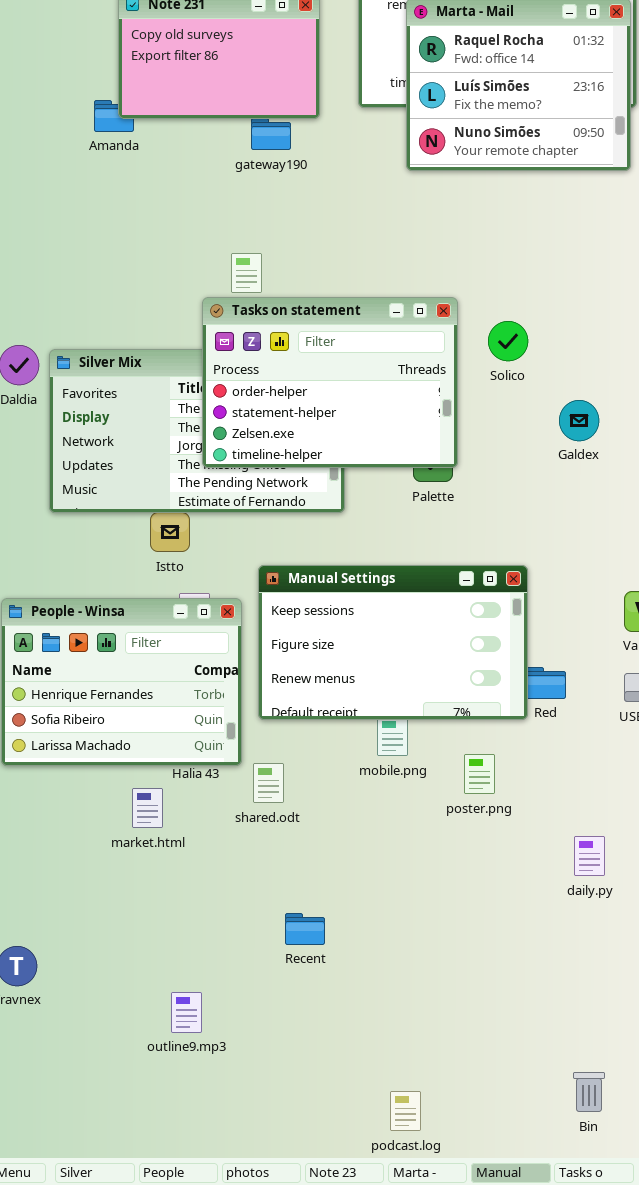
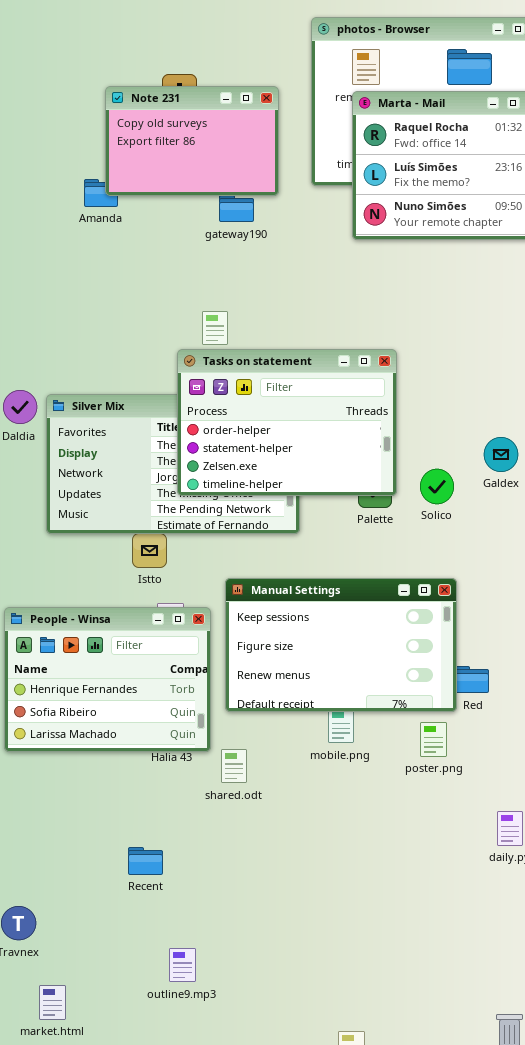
Solico: [488,321,528,361] -> [420,469,454,504], moved
poster.png: [464,754,495,794] -> [420,722,447,757], moved
market.html: [132,788,163,828] -> [39,985,66,1020], moved
Recent: [285,913,325,945] -> [128,847,163,875], moved
outline9.mp3: [171,992,202,1033] -> [169,948,196,982], moved

